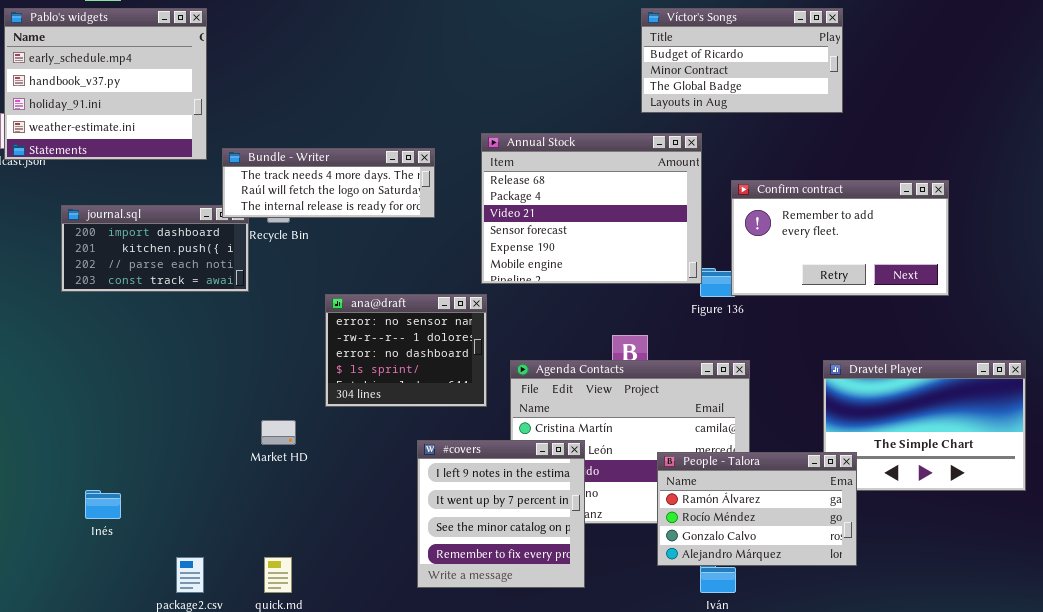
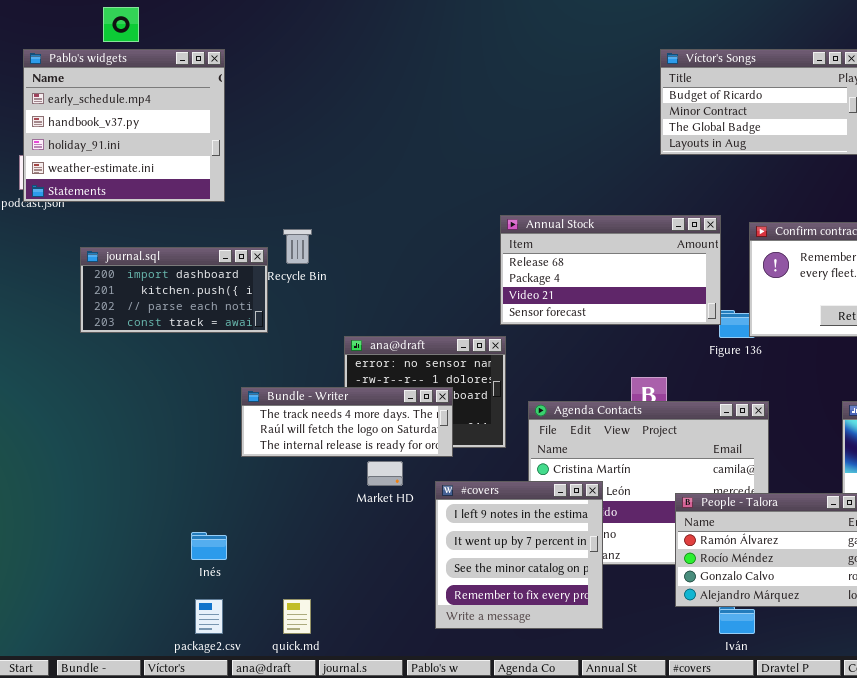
Annual Stock: [481,133,702,284] -> [500,215,721,325], resized
Bundle - Writer: [222,148,435,218] -> [241,387,453,457], moved
Market HD: [261,420,296,445] -> [367,461,403,486], moved
Inés: [85,490,121,519] -> [191,532,227,560], moved

